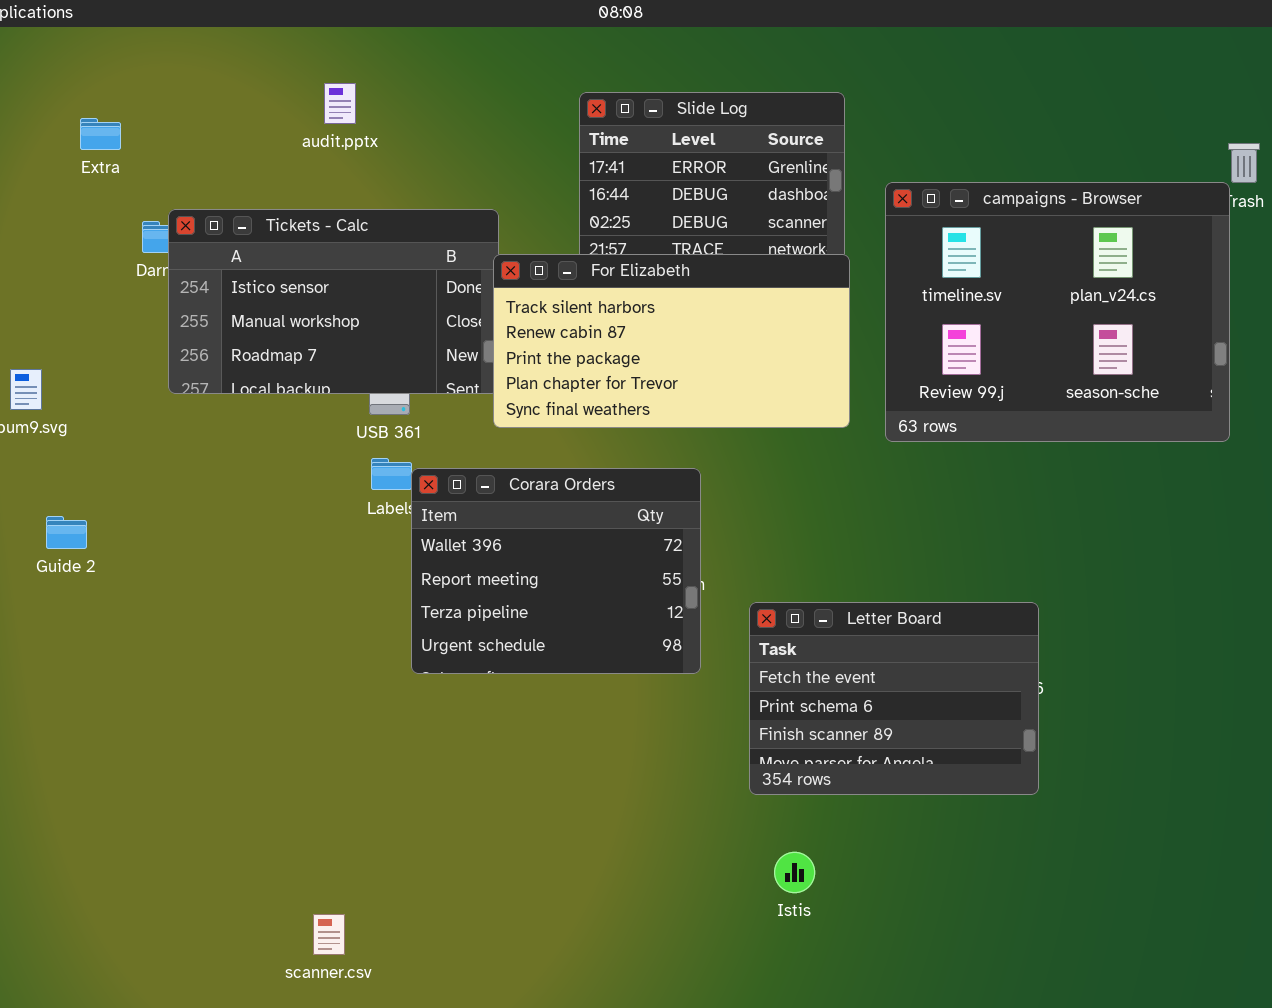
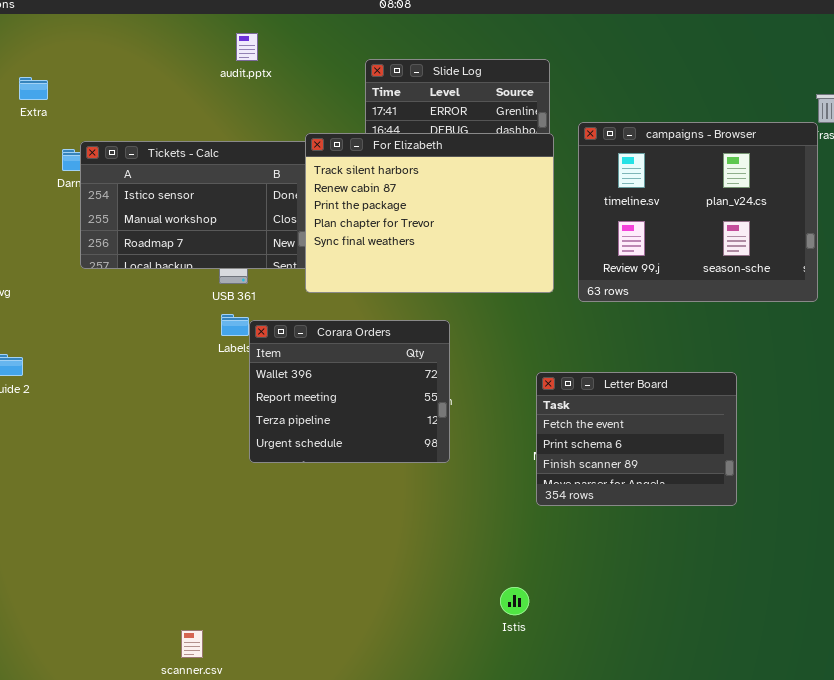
audit.pptx: [324,83,356,124] -> [236,33,258,61], moved
For Elizabeth: [493,254,850,428] -> [305,133,554,293], resized
Letter Board: [749,602,1039,795] -> [536,372,737,506], moved

